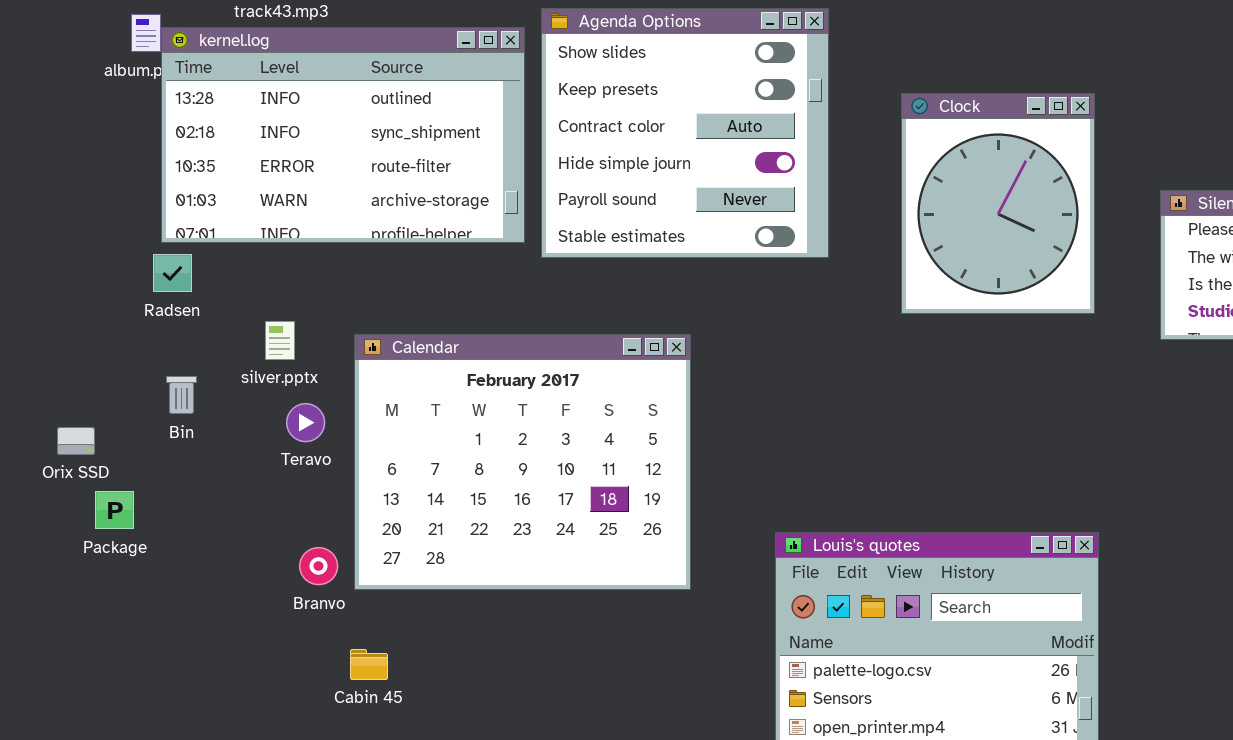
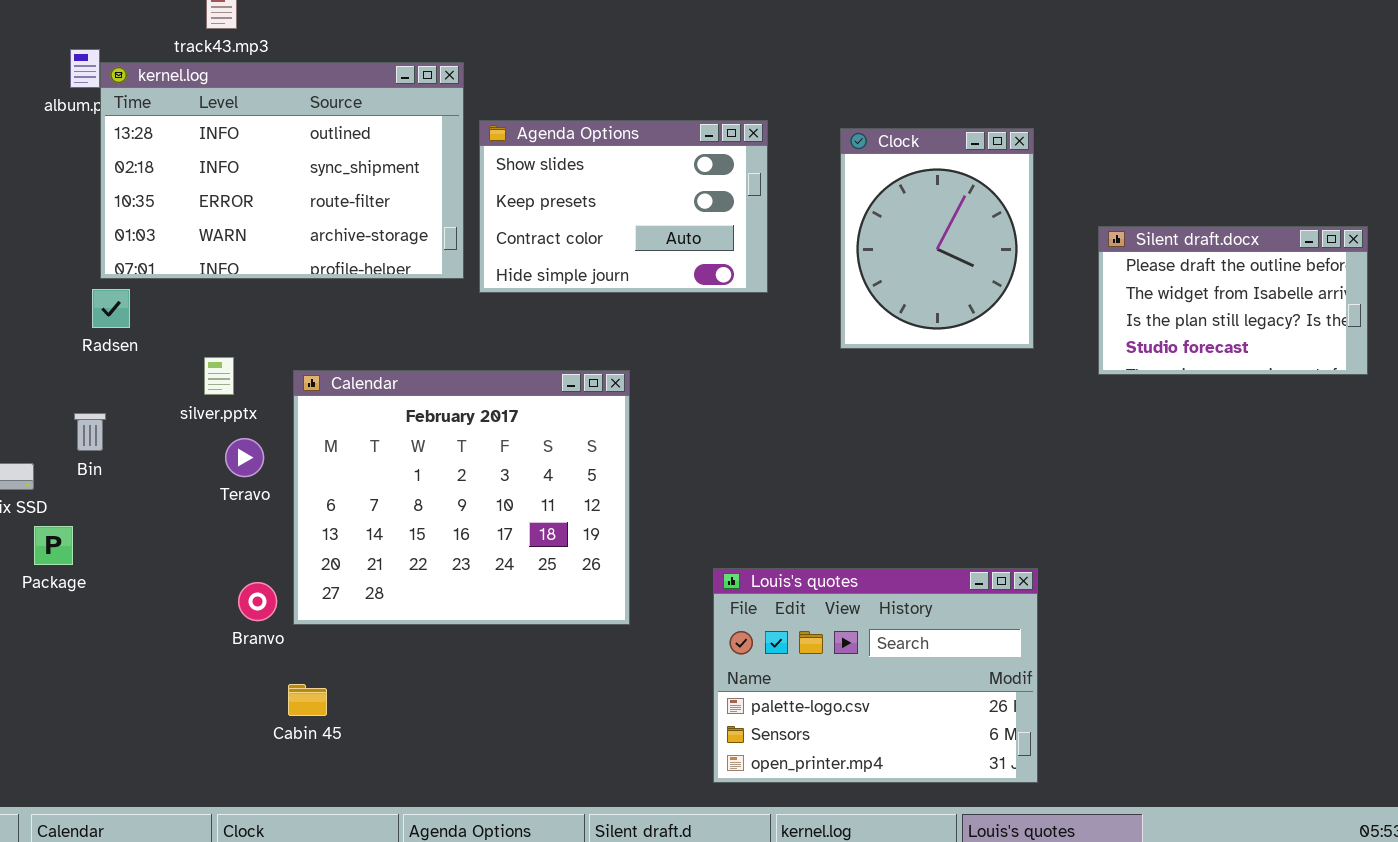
Agenda Options: [541,8,829,258] -> [479,120,768,293], resized
Bin: [166,376,197,414] -> [74,413,106,451], moved

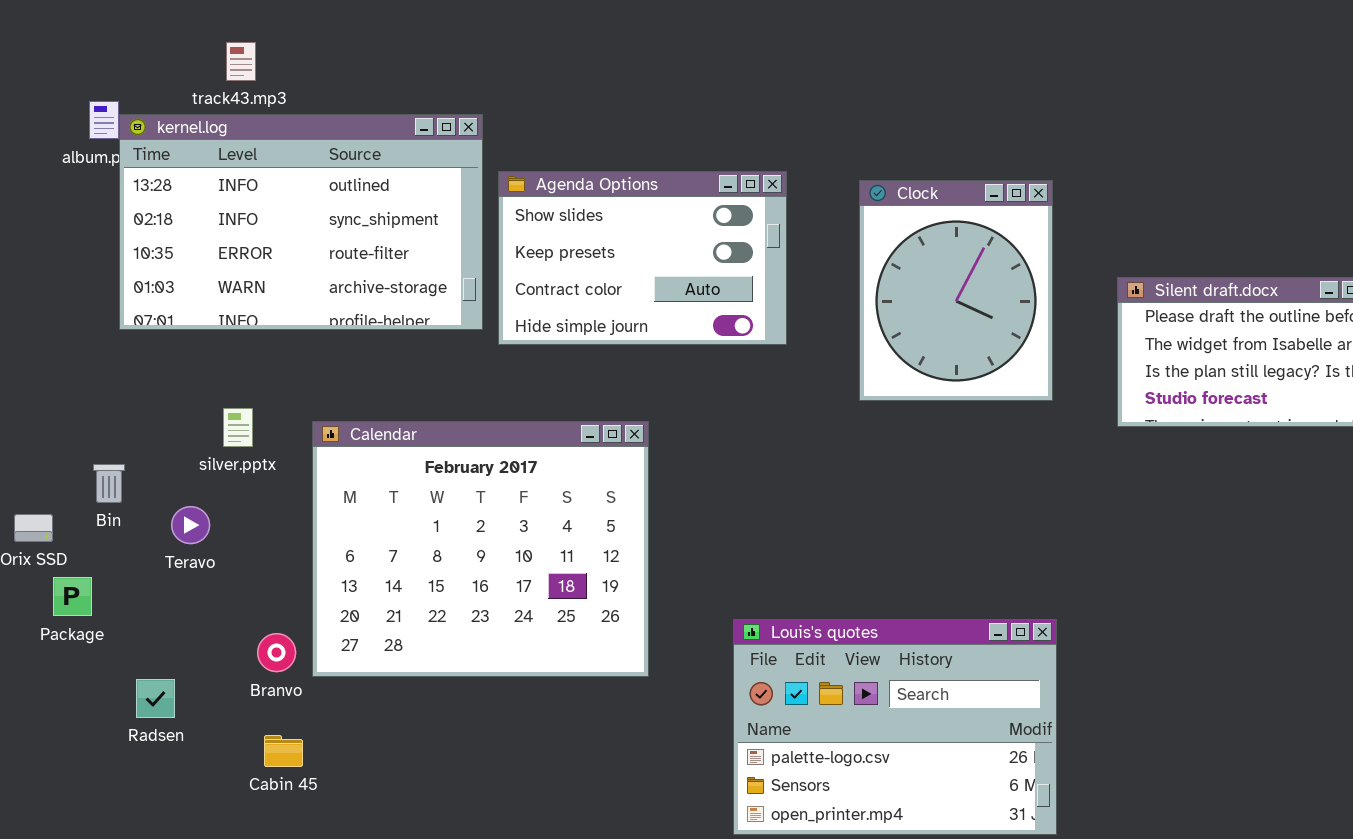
Radsen: [92,289,130,328] -> [136,679,175,718], moved
Teravo: [225,438,264,477] -> [171,506,210,544], moved
Cabin 45: [288,684,327,716] -> [264,735,303,767], moved

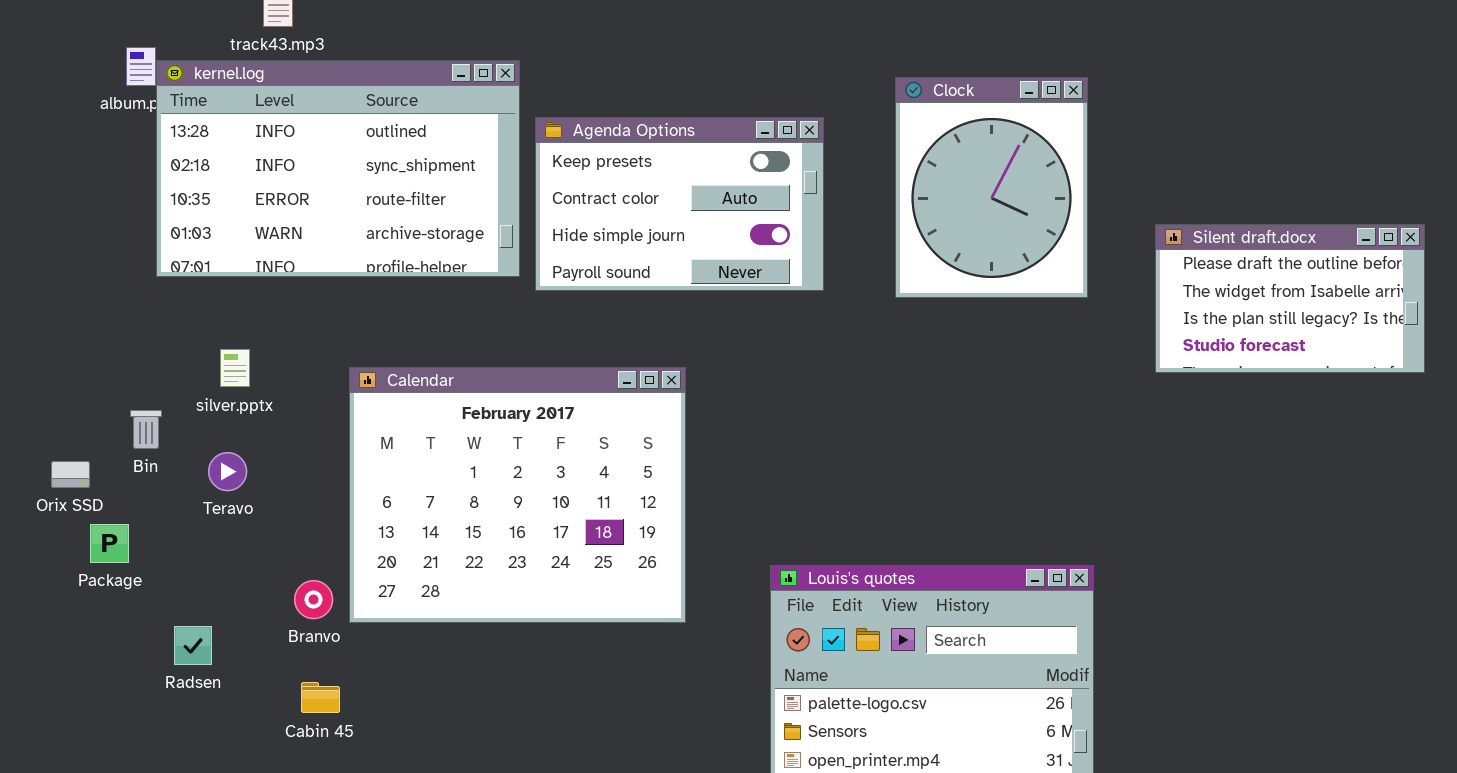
Agenda Options: [498,171,787,345] -> [535,117,824,291], scrolled down 1 row
Clock: [859,180,1053,401] -> [895,77,1088,298], moved
silver.pptx: [223,408,253,447] -> [220,349,250,387], moved

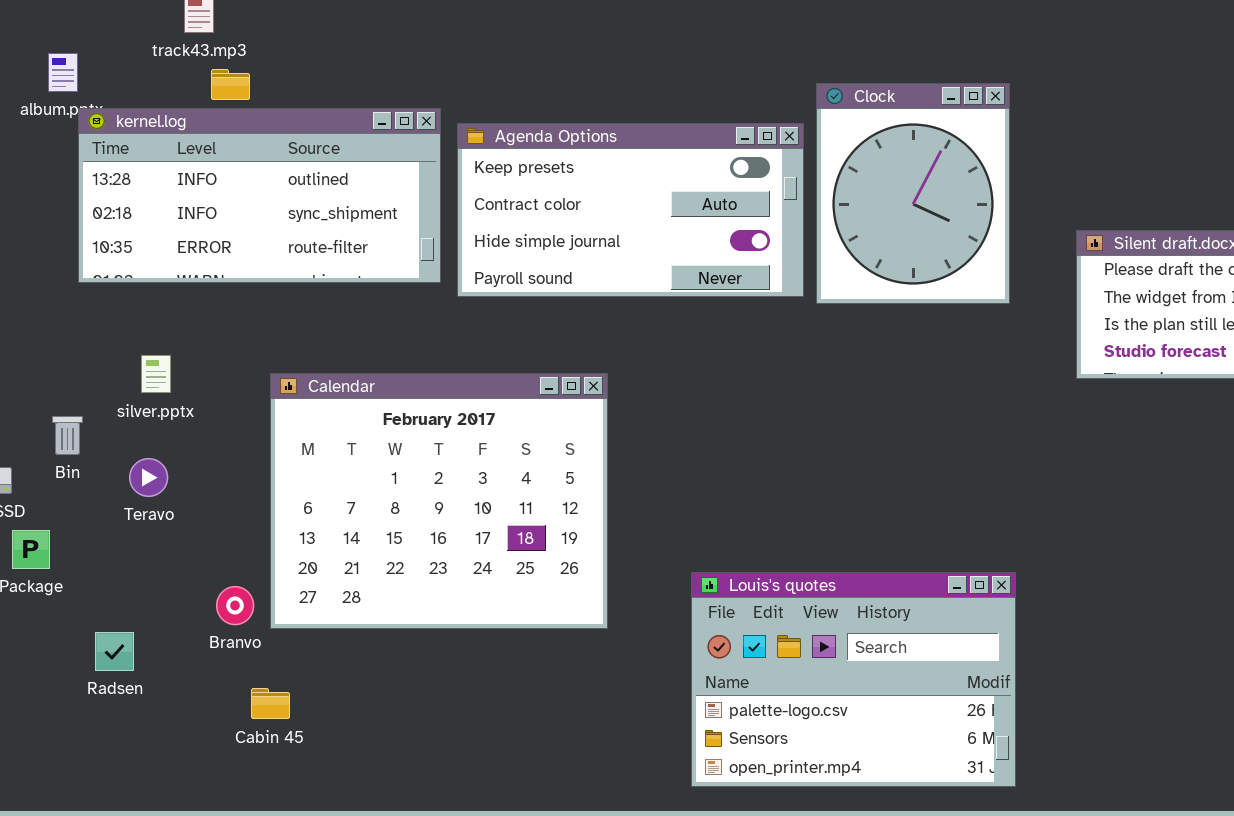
kernel.log: [156,60,520,277] -> [78,108,441,283], resized
Agenda Options: [535,117,824,291] -> [457,123,804,297], resized
Cabin 45: [301,682,340,713] -> [251,688,290,719], moved

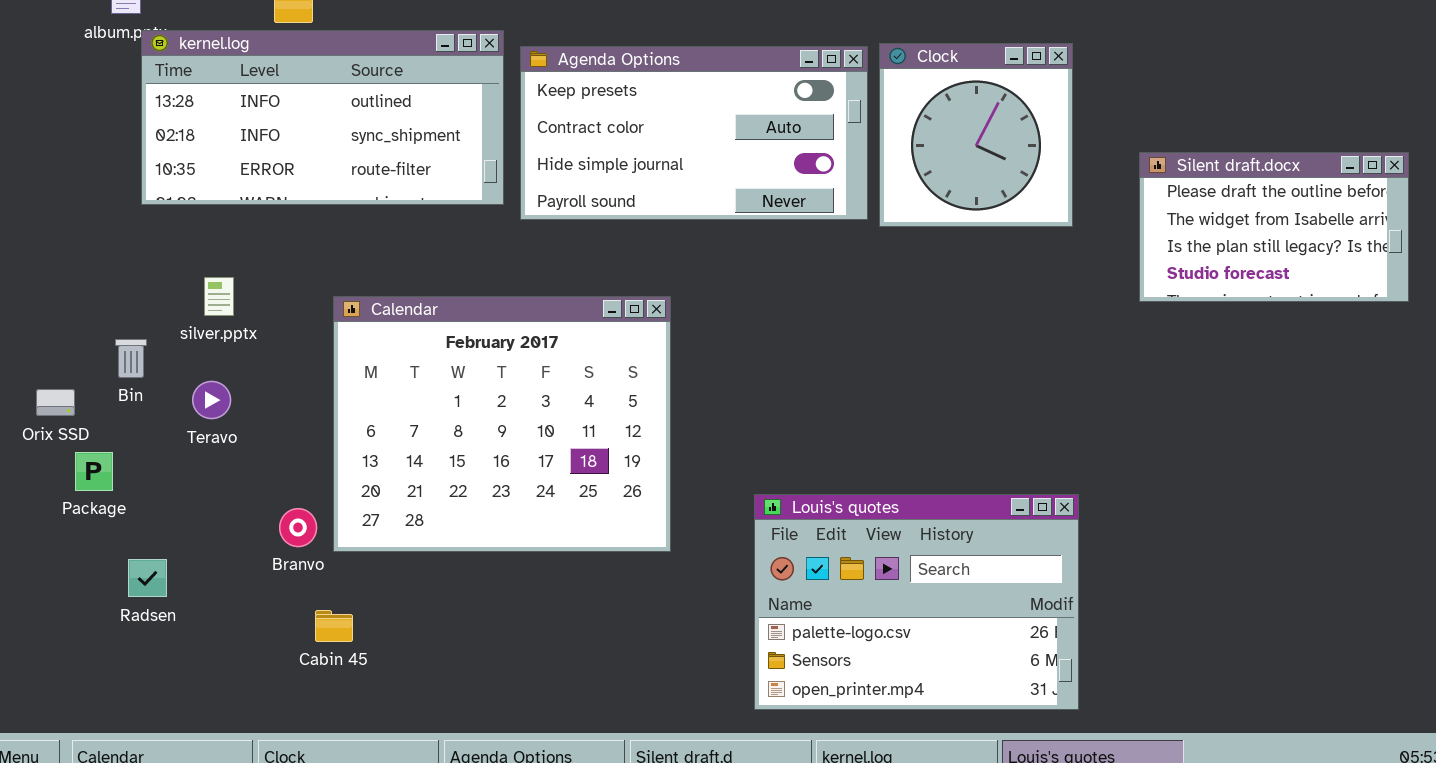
Clock: [816,83,1010,304] -> [879,43,1073,227], resized
Radsen: [95,632,134,671] -> [128,559,167,597], moved

